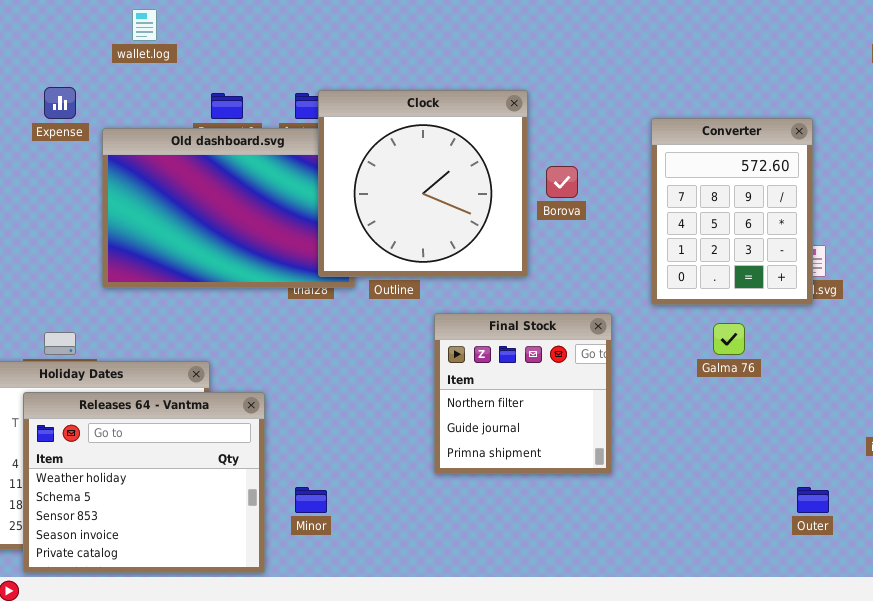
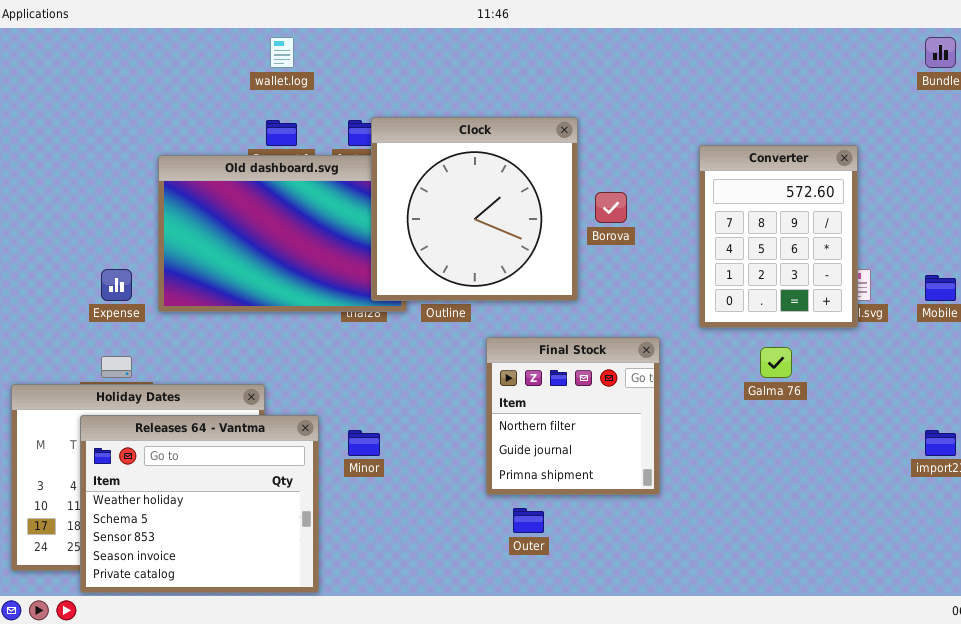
wallet.log: [132,9,157,41] -> [270,37,294,68], moved
Expense: [44,87,76,119] -> [101,269,132,301], moved
Minor: [295,487,327,513] -> [348,430,380,456], moved
Outer: [797,487,829,513] -> [513,508,544,533], moved

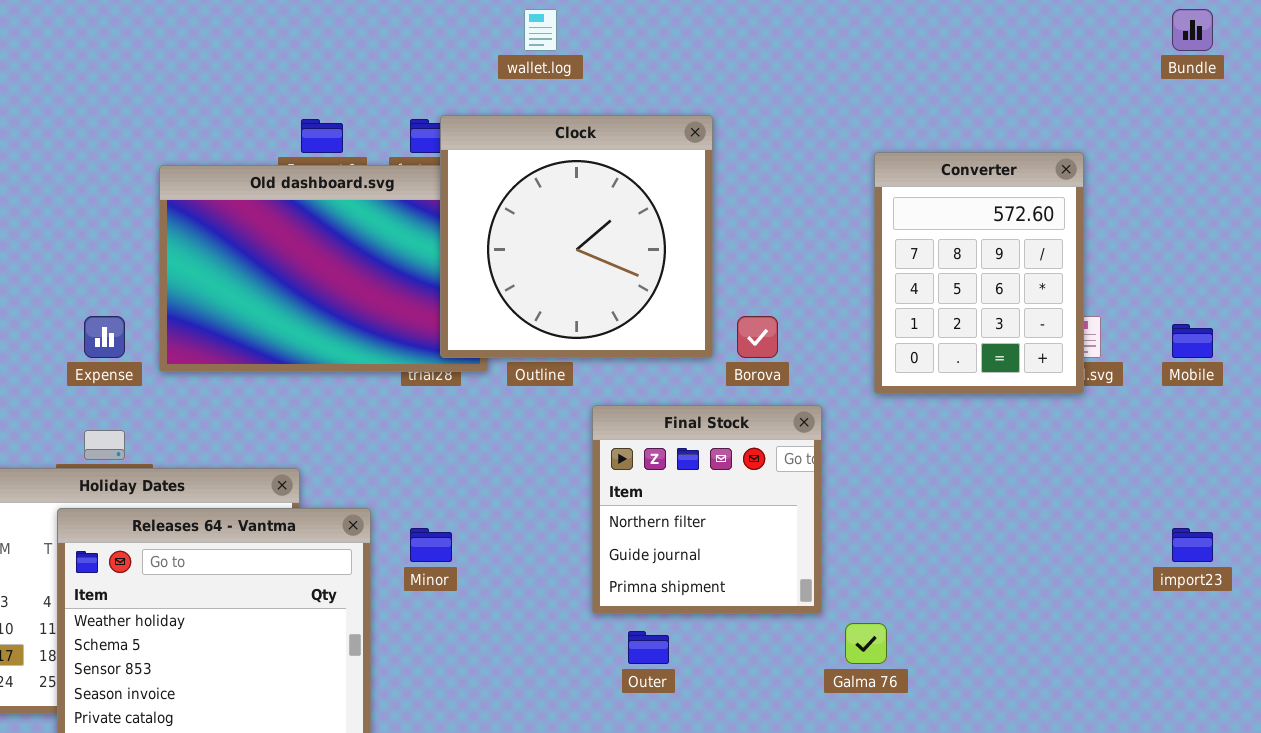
wallet.log: [270,37,294,68] -> [524,9,557,51], moved
Borova: [595,192,627,223] -> [737,316,778,358], moved
Galma 76: [760,347,792,378] -> [845,623,887,664], moved

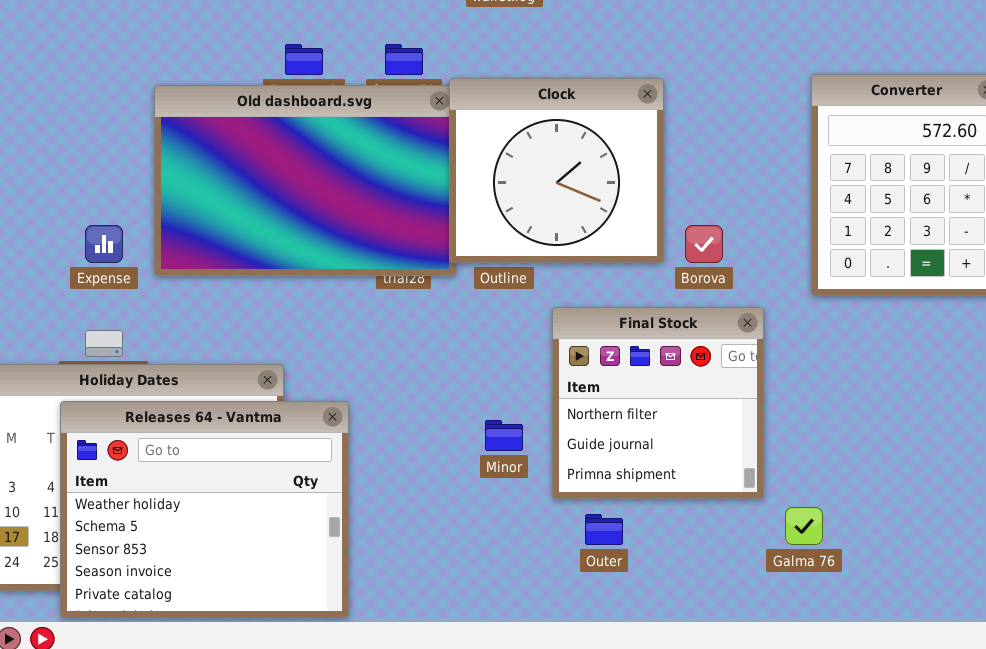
Clock: [440,115,713,358] -> [449,78,664,263], resized
Minor: [410,528,452,562] -> [485,420,523,451], moved

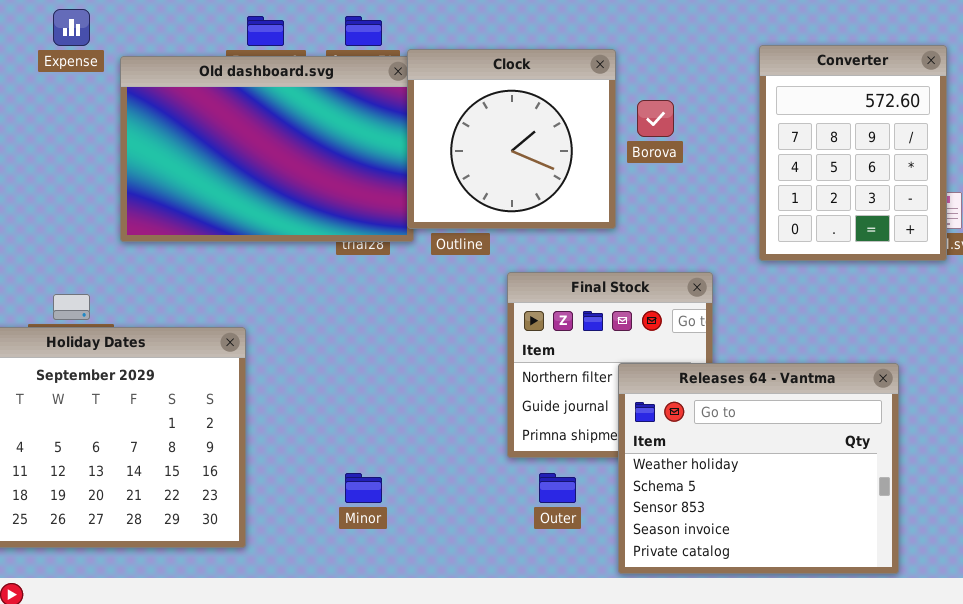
Expense: [85,225,123,263] -> [53,9,90,46], moved
Borova: [685,225,723,263] -> [637,100,674,137], moved
Releases 64 - Vantma: [60,401,349,618] -> [618,363,899,574], moved
Minor: [485,420,523,451] -> [345,473,382,503], moved

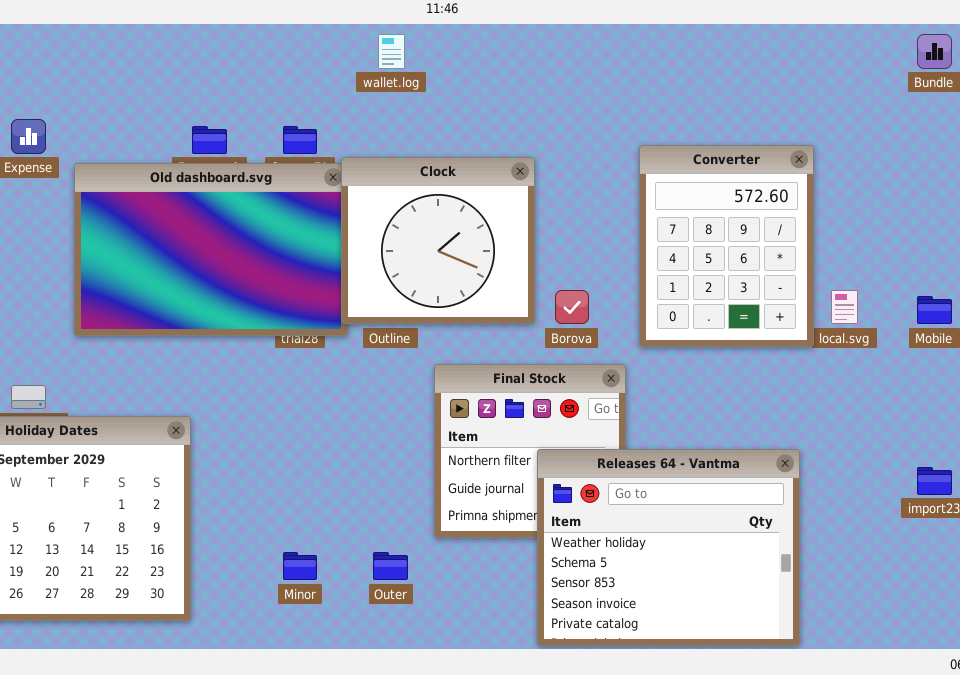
Converter: [759,45,947,261] -> [639,145,814,347], moved
Borova: [637,100,674,137] -> [555,290,589,324], moved
Outer: [539,473,576,503] -> [373,552,408,580], moved

